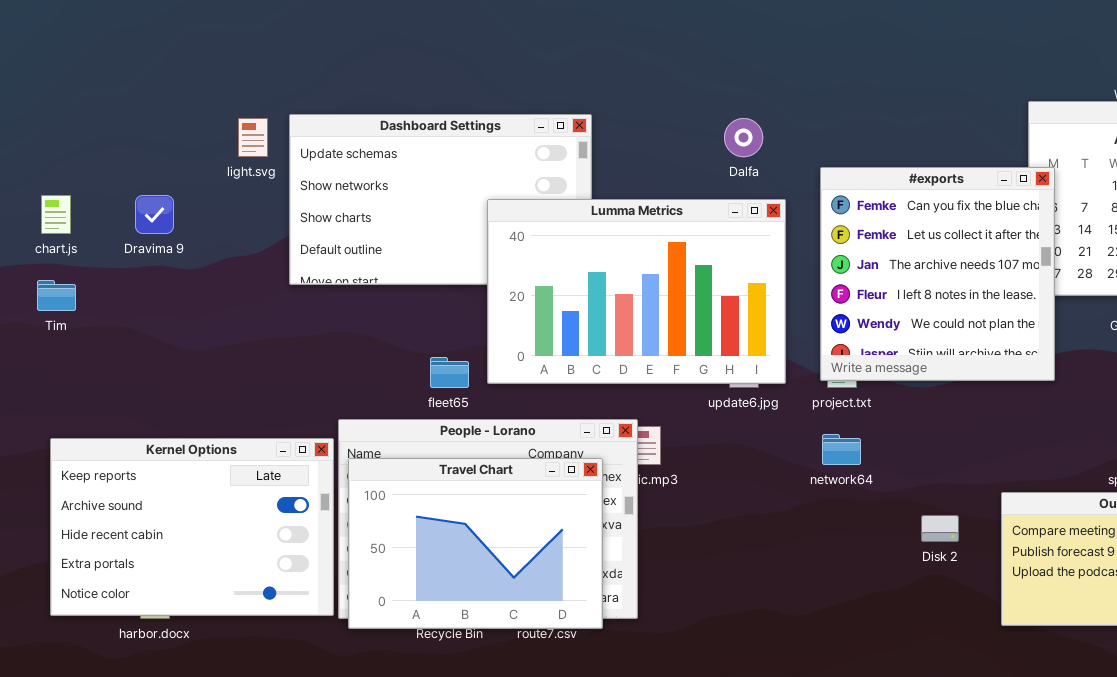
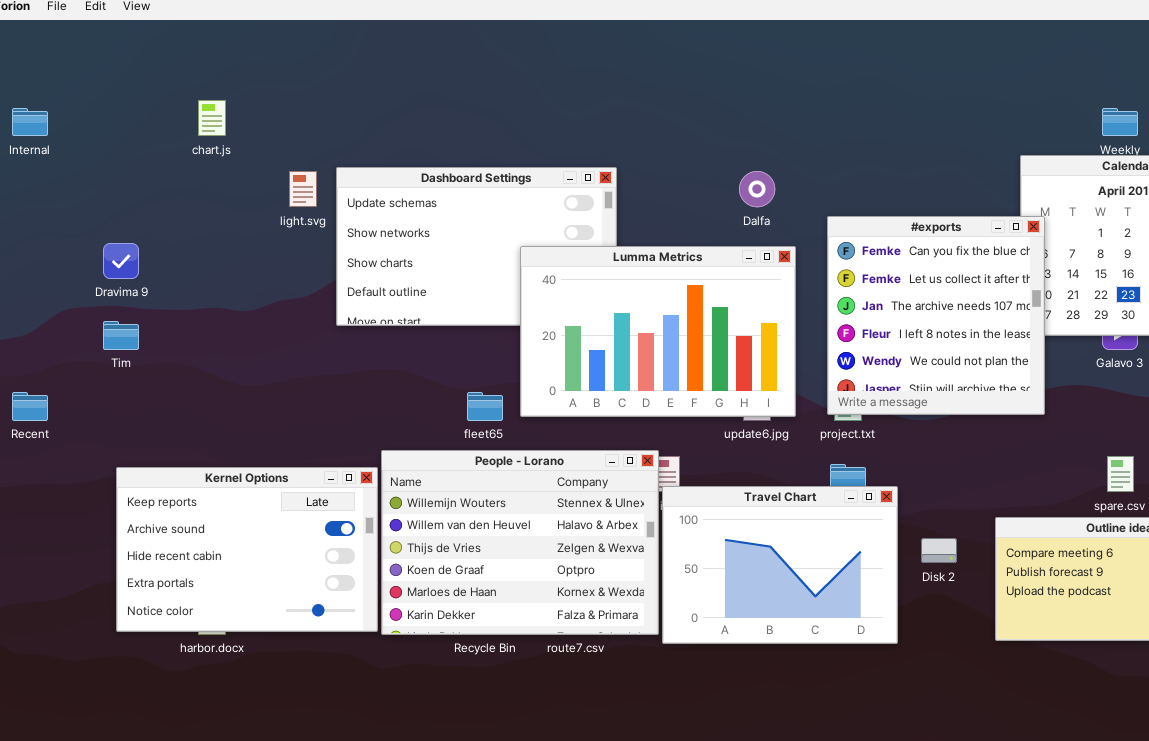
chart.js: [41,195,71,234] -> [198,100,226,136], moved
Dravima 9: [135,195,174,234] -> [103,243,139,279], moved
Travel Chart: [348,458,603,629] -> [662,486,898,644], moved

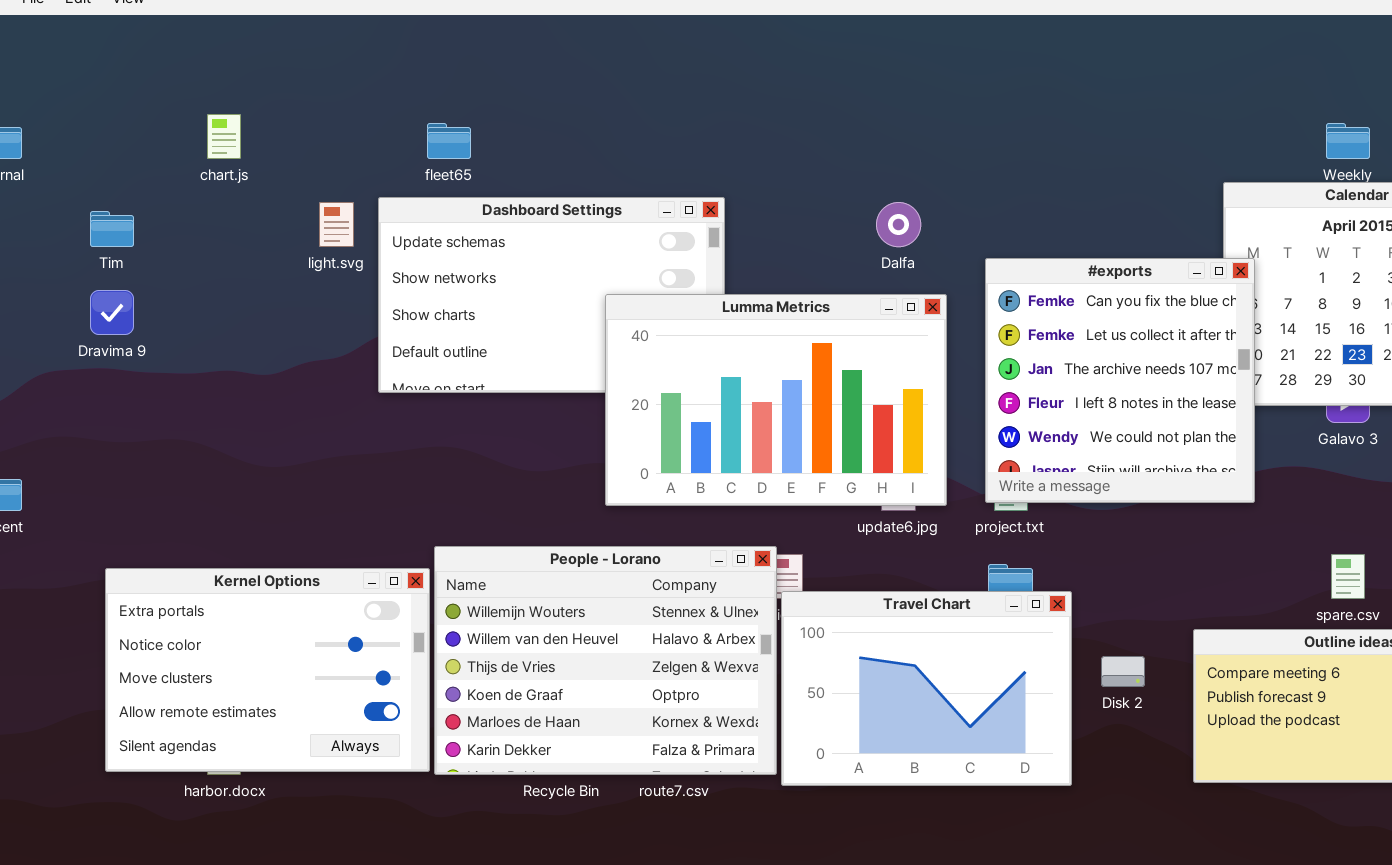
Tim: [103,321,139,350] -> [90,211,134,247], moved
fleet65: [467,392,503,421] -> [427,123,471,159], moved
Kernel Options: [116,467,378,632] -> [105,568,430,772], scrolled down 3 rows

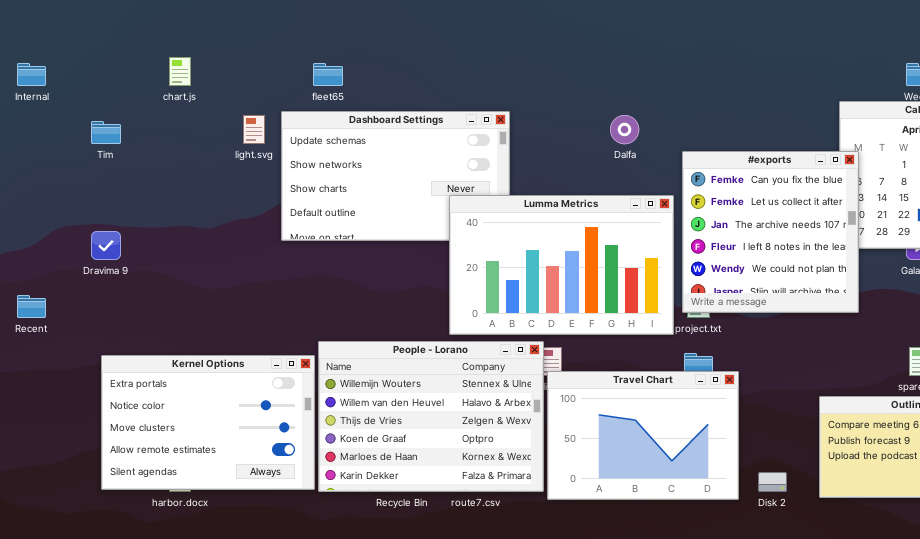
Dravima 9: [90,290,134,335] -> [91,231,121,260], moved
Lumma Metrics: [605,294,947,506] -> [449,195,674,335], moved
Disk 2: [1101,656,1145,687] -> [758,472,787,492], moved

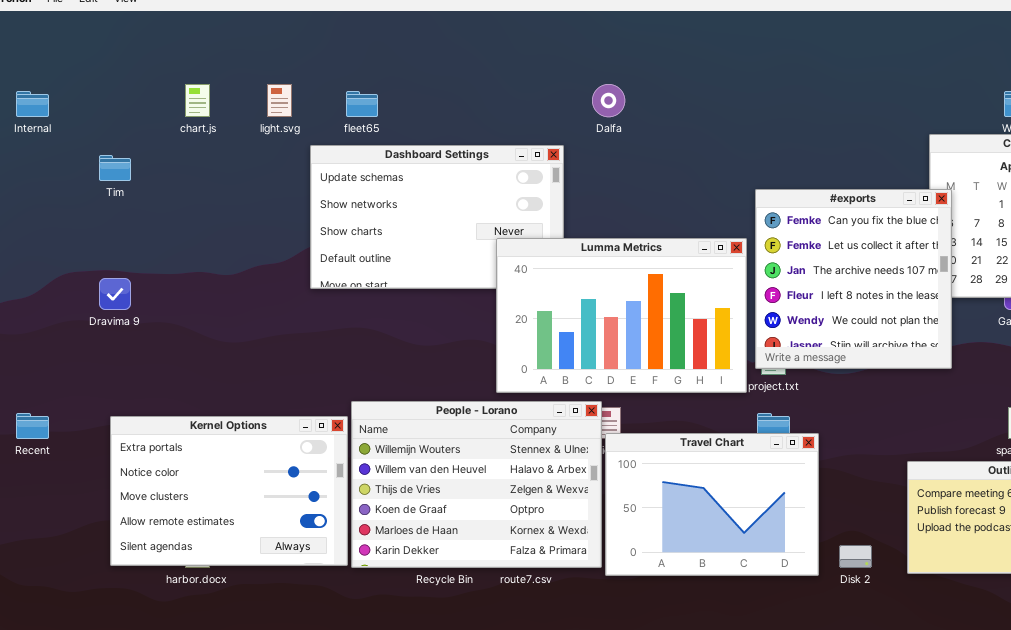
light.svg: [243,115,265,144] -> [267,84,292,117], moved
Dalfa: [610,115,639,144] -> [592,84,625,117], moved
Recent: [17,295,46,318] -> [16,413,49,439], moved

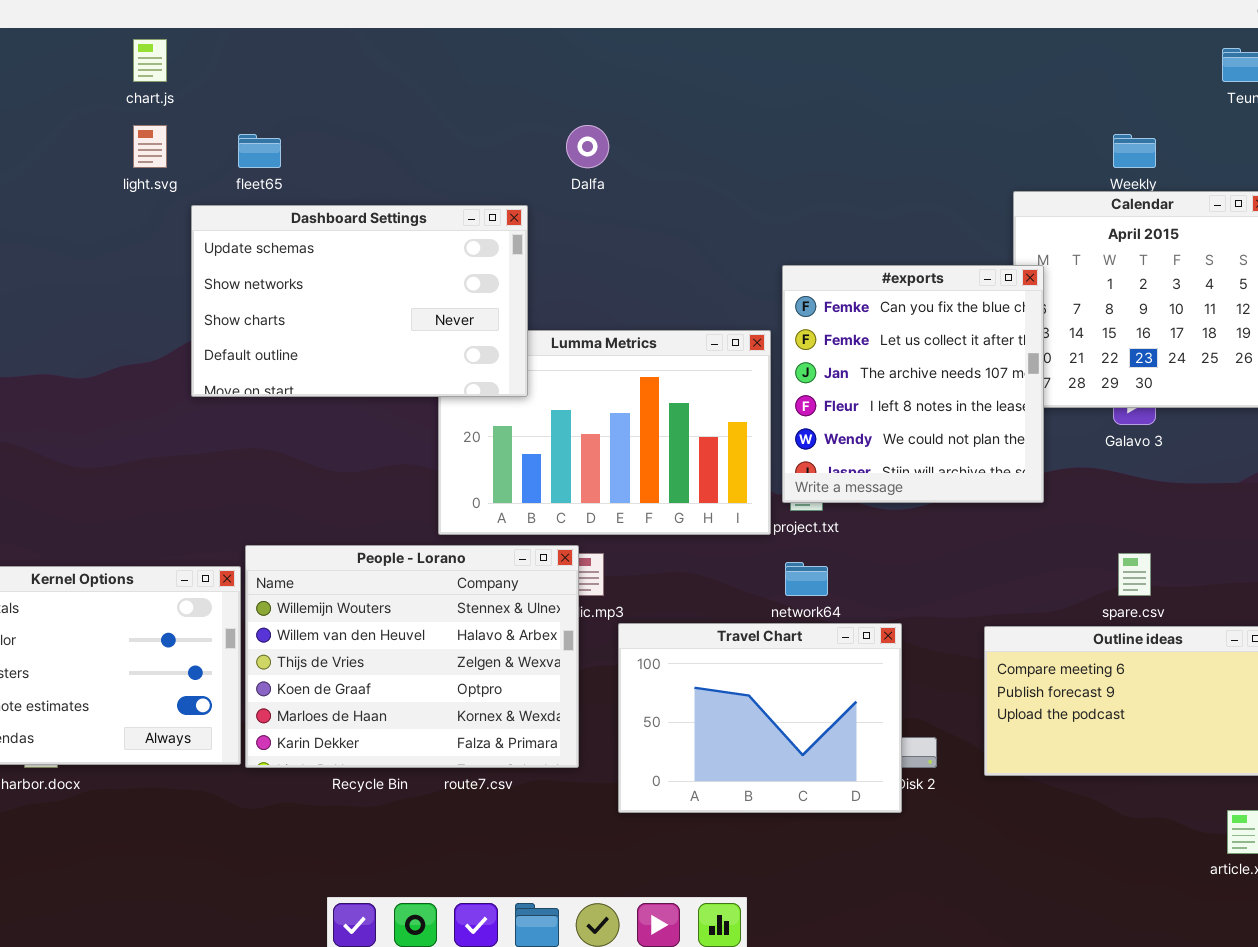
chart.js: [185,84,210,117] -> [133,39,167,82], moved
Dashboard Settings: [310,145,564,289] -> [191,205,528,397], raised
Travel Chart: [605,433,819,576] -> [618,623,902,813], moved

